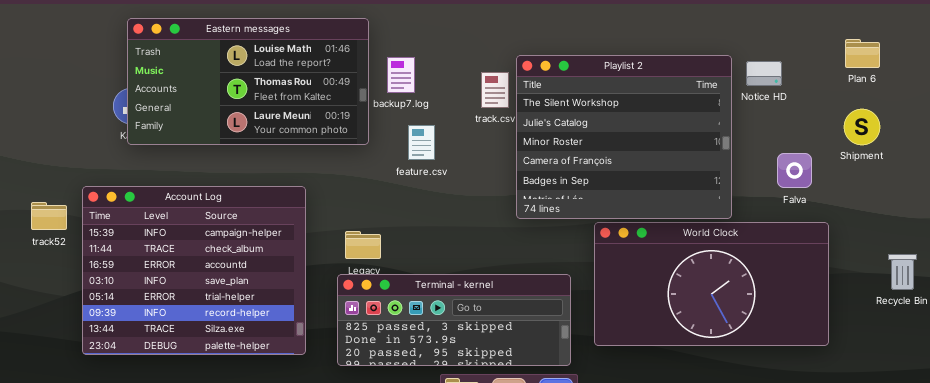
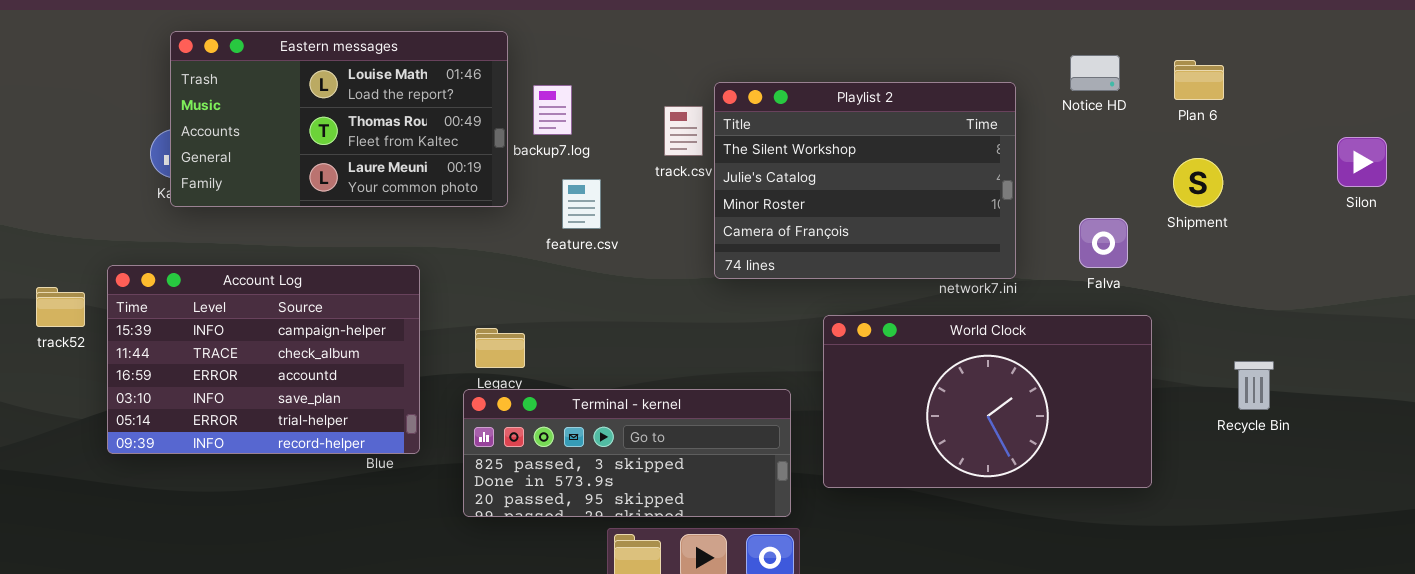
Playlist 2: [516,55,732,219] -> [714,82,1016,279], resized
Notice HD: [746,61,782,86] -> [1070,55,1120,91], moved
Account Log: [82,186,306,355] -> [107,265,420,454], resized

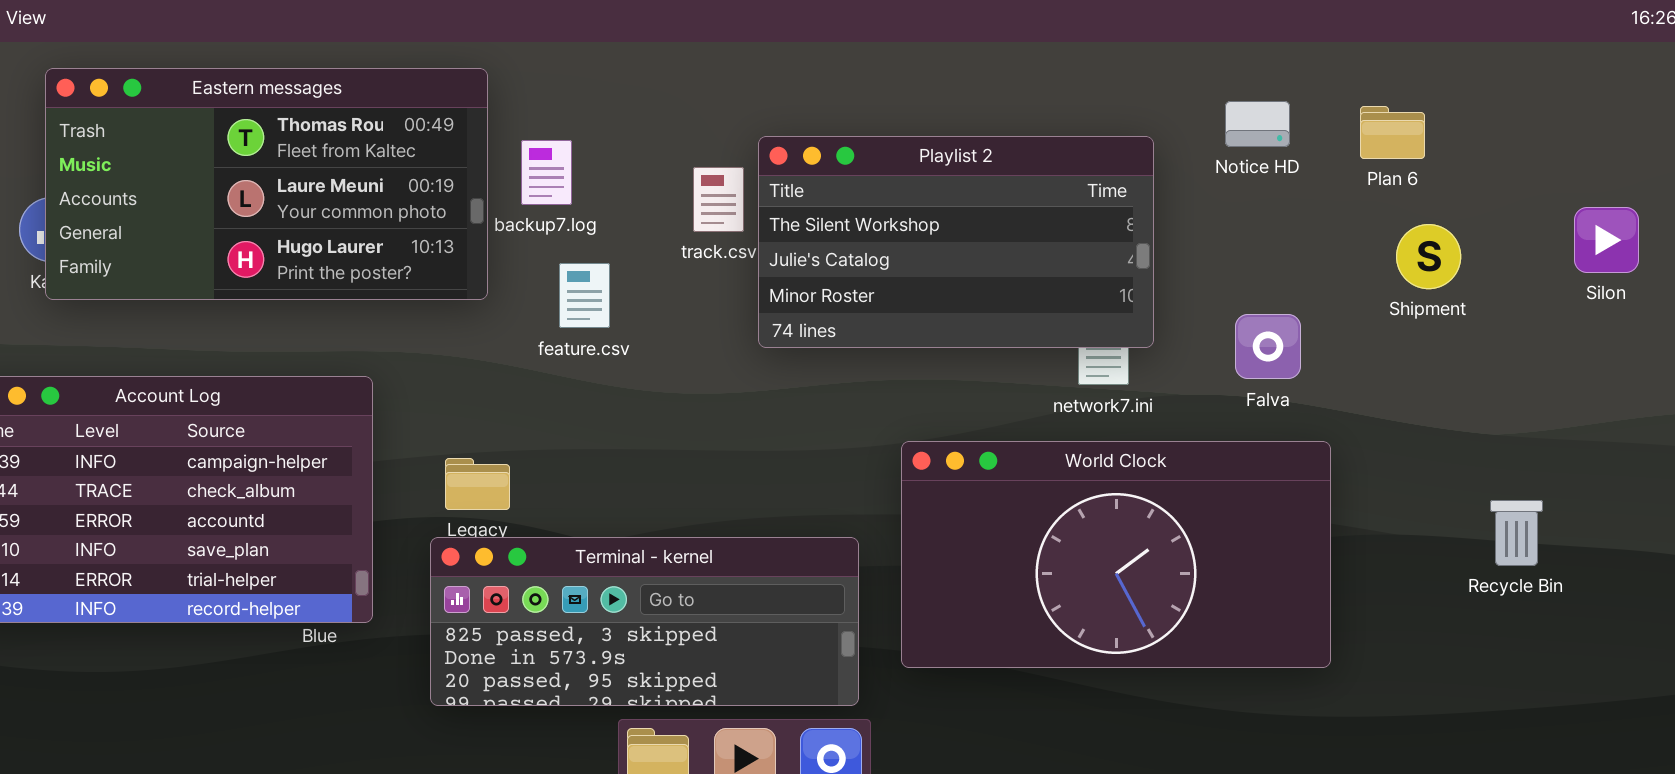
Eastern messages: [170,31,508,207] -> [45,68,488,300], scrolled down 1 row
Playlist 2: [714,82,1016,279] -> [758,136,1154,348], resized
Shipment: [1173,158,1223,207] -> [1396,224,1461,289], moved
Recycle Bin: [1234,361,1274,410] -> [1490,500,1543,566], moved

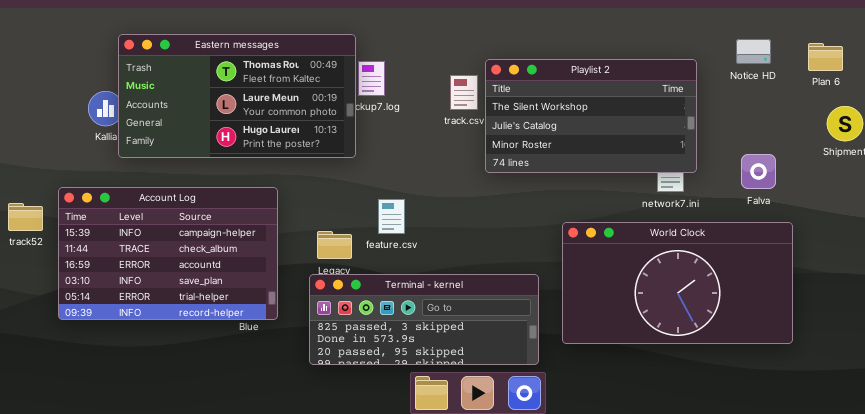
Eastern messages: [45,68,488,300] -> [118,34,356,158], moved
feature.csv: [559,263,610,328] -> [378,199,405,234], moved

